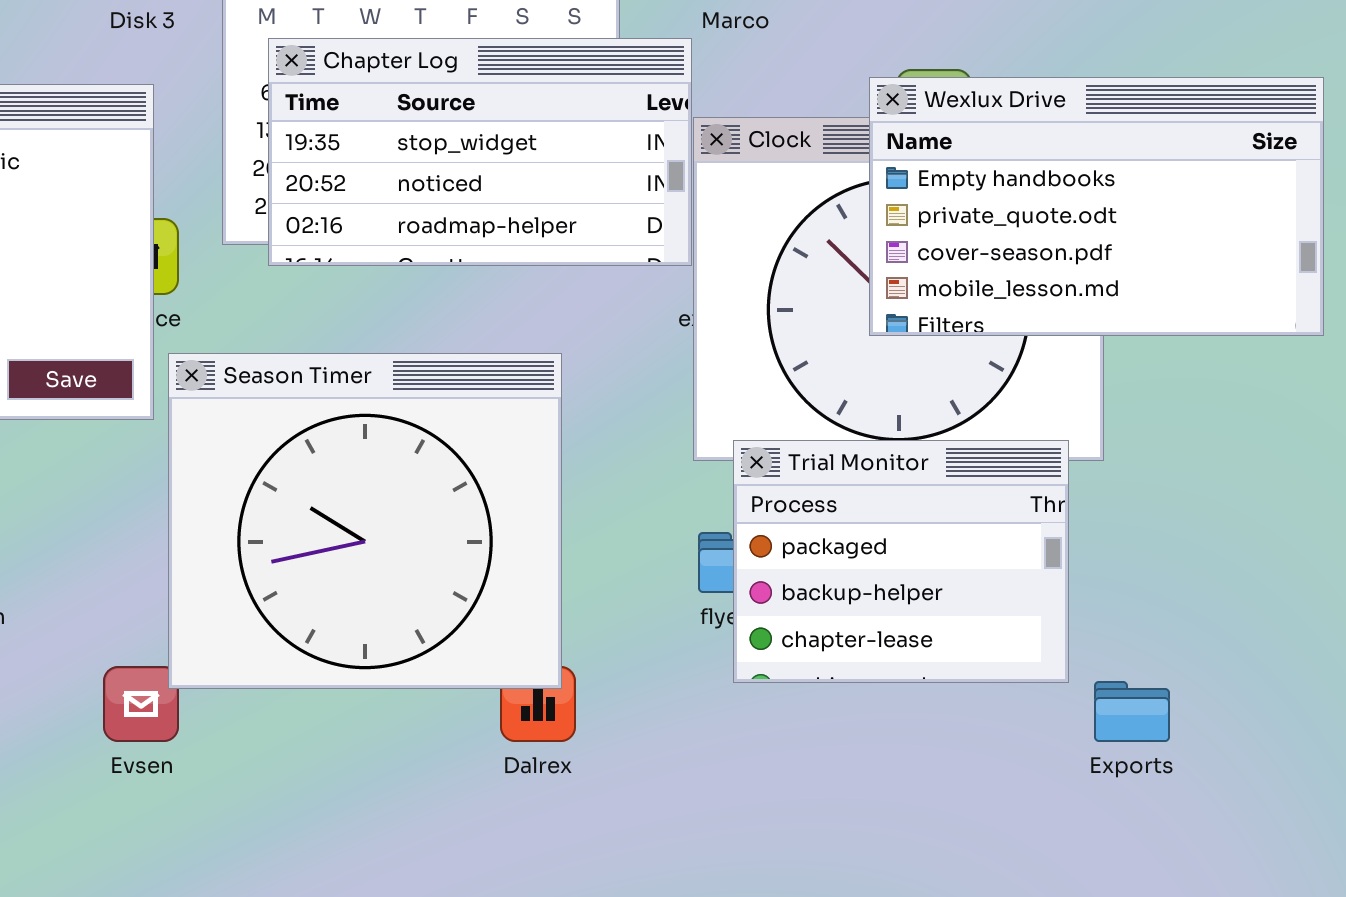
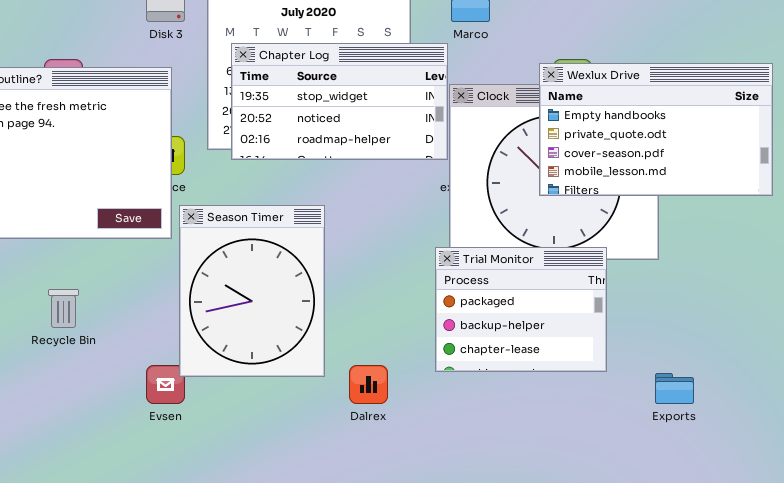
Season Timer: [168,353,562,689] -> [179,205,325,377], resized
Trial Monitor: [733,440,1069,683] -> [435,247,607,372], moved

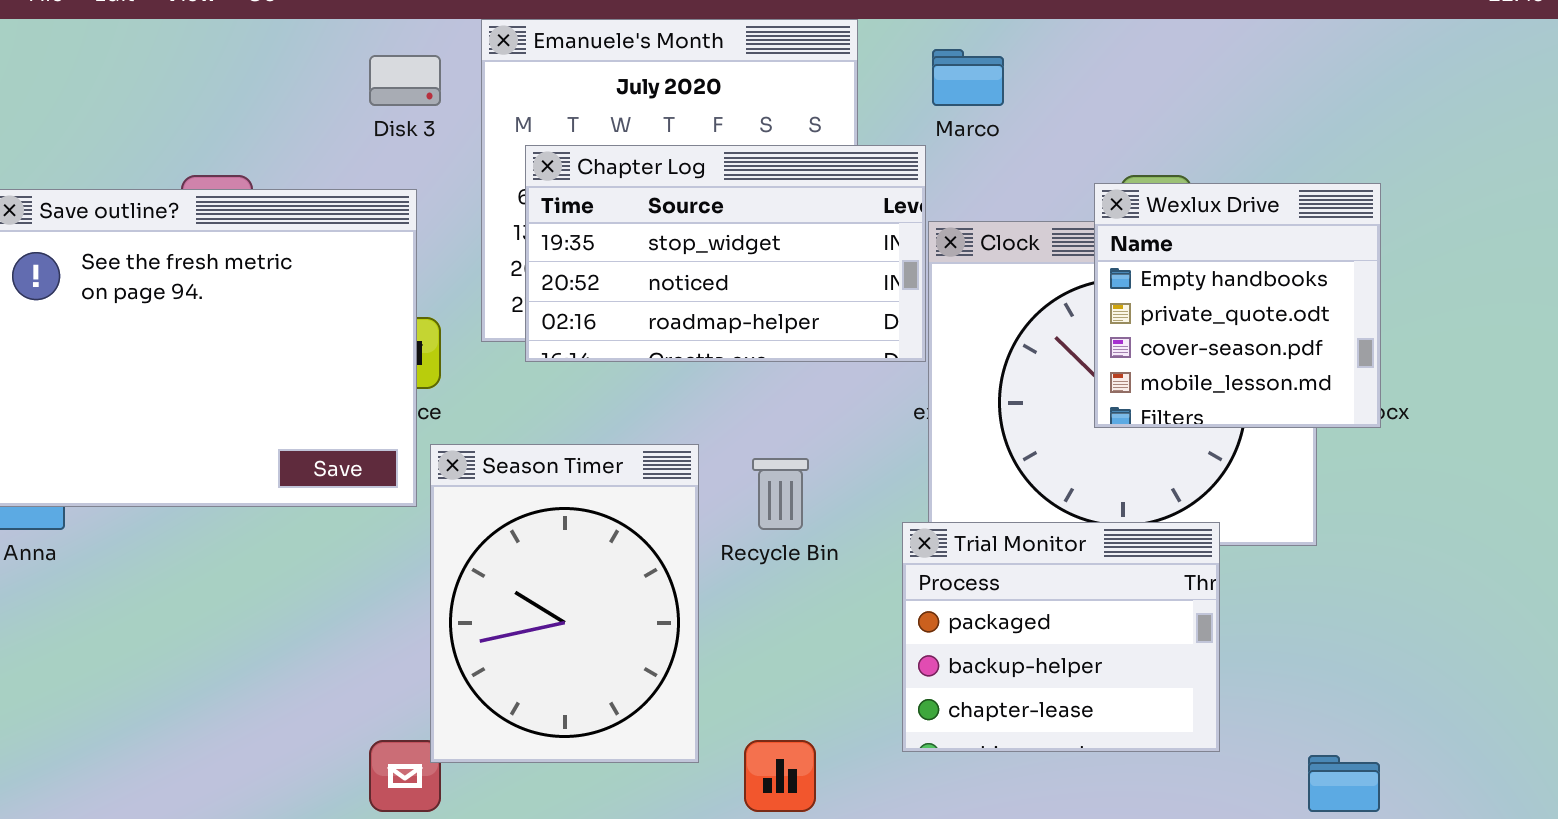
Wexlux Drive: [539,63,773,196] -> [1094,183,1381,428], resized
Recycle Bin: [48,289,79,328] -> [752,458,809,530], moved

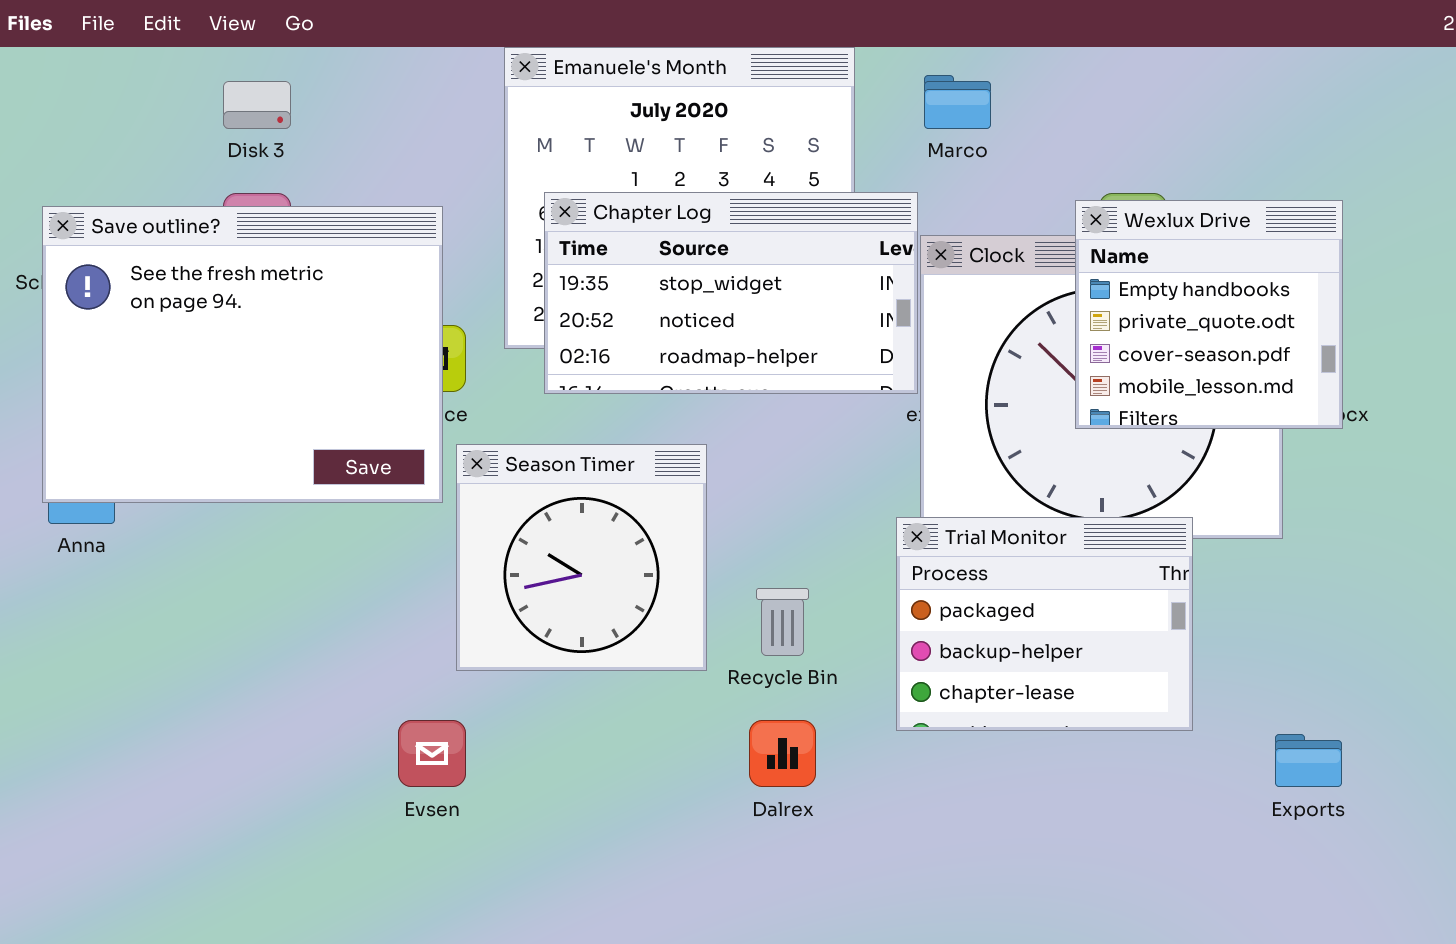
Disk 3: [369,55,441,106] -> [223,81,291,129], moved
Chapter Log: [525,145,926,362] -> [544,192,918,394], moved
Season Timer: [430,444,699,763] -> [456,444,707,671], resized
Recycle Bin: [752,458,809,530] -> [756,588,809,656], moved

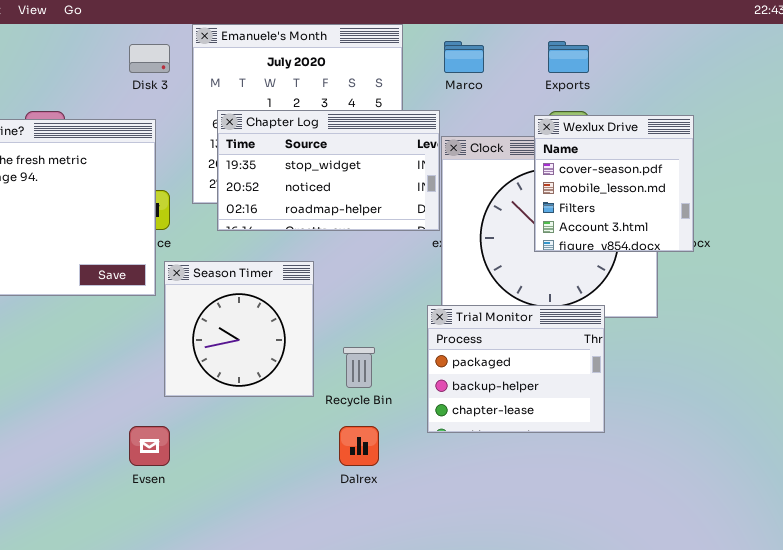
Disk 3: [223,81,291,129] -> [129,44,170,73], moved
Wexlux Drive: [1075,200,1343,429] -> [534,115,694,252], scrolled down 2 rows
Exports: [1275,734,1342,787] -> [548,41,589,73], moved

